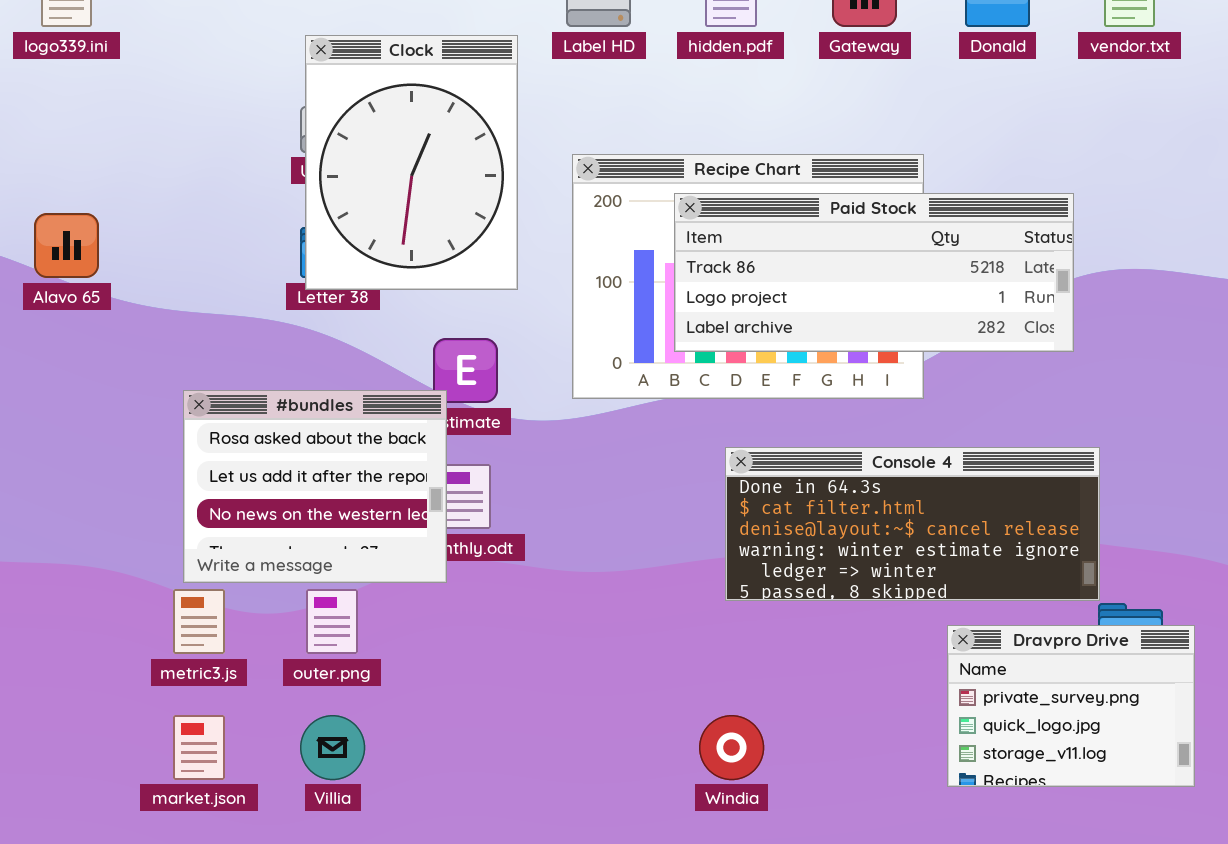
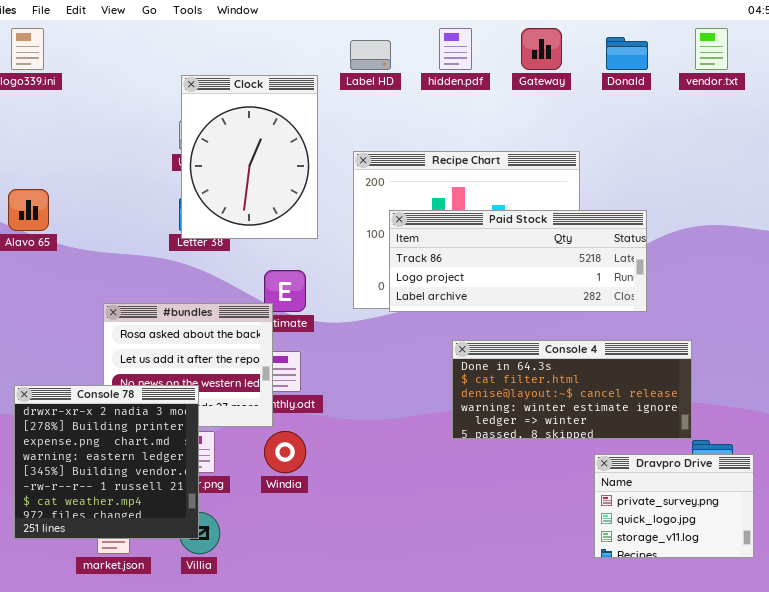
Paid Stock: [674,193,1074,352] -> [389,210,647,312], moved
Console 78: none -> [14,385,199,539], opened
Windia: [699,715,764,780] -> [264,431,306,473], moved

